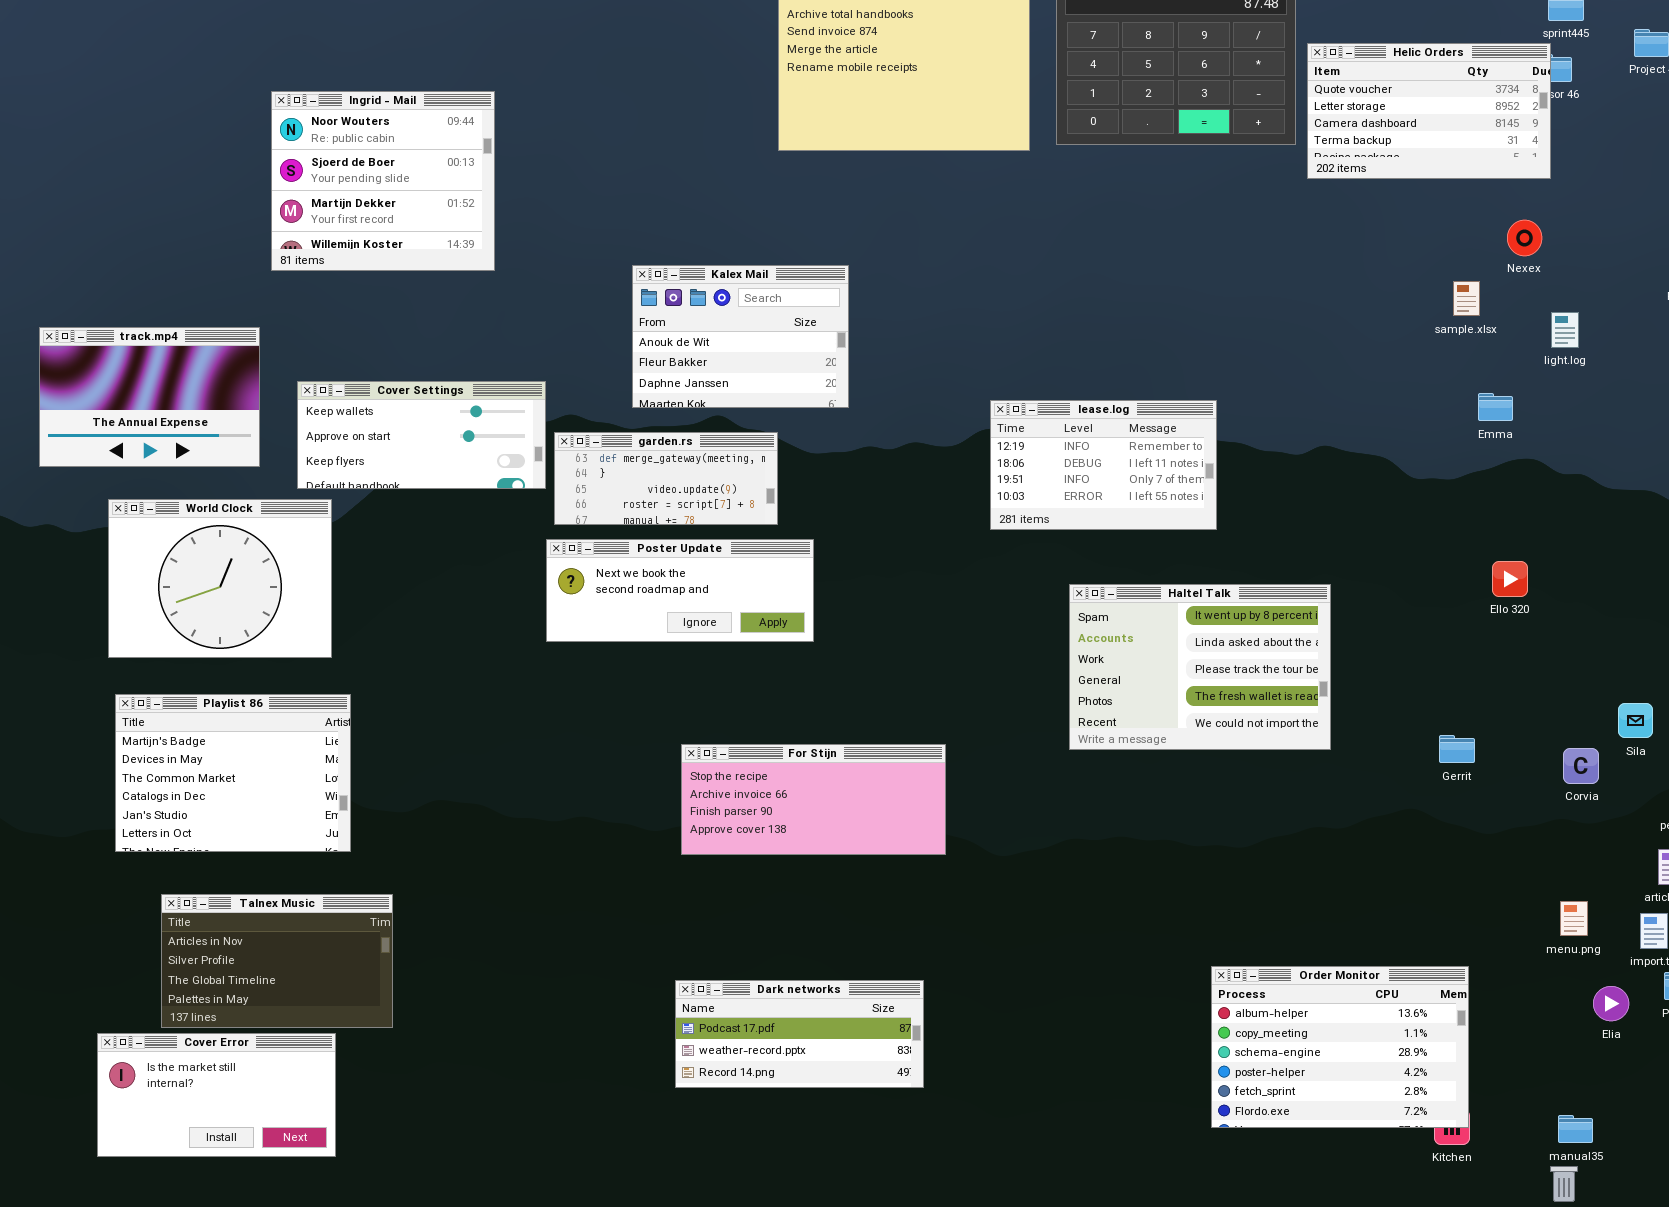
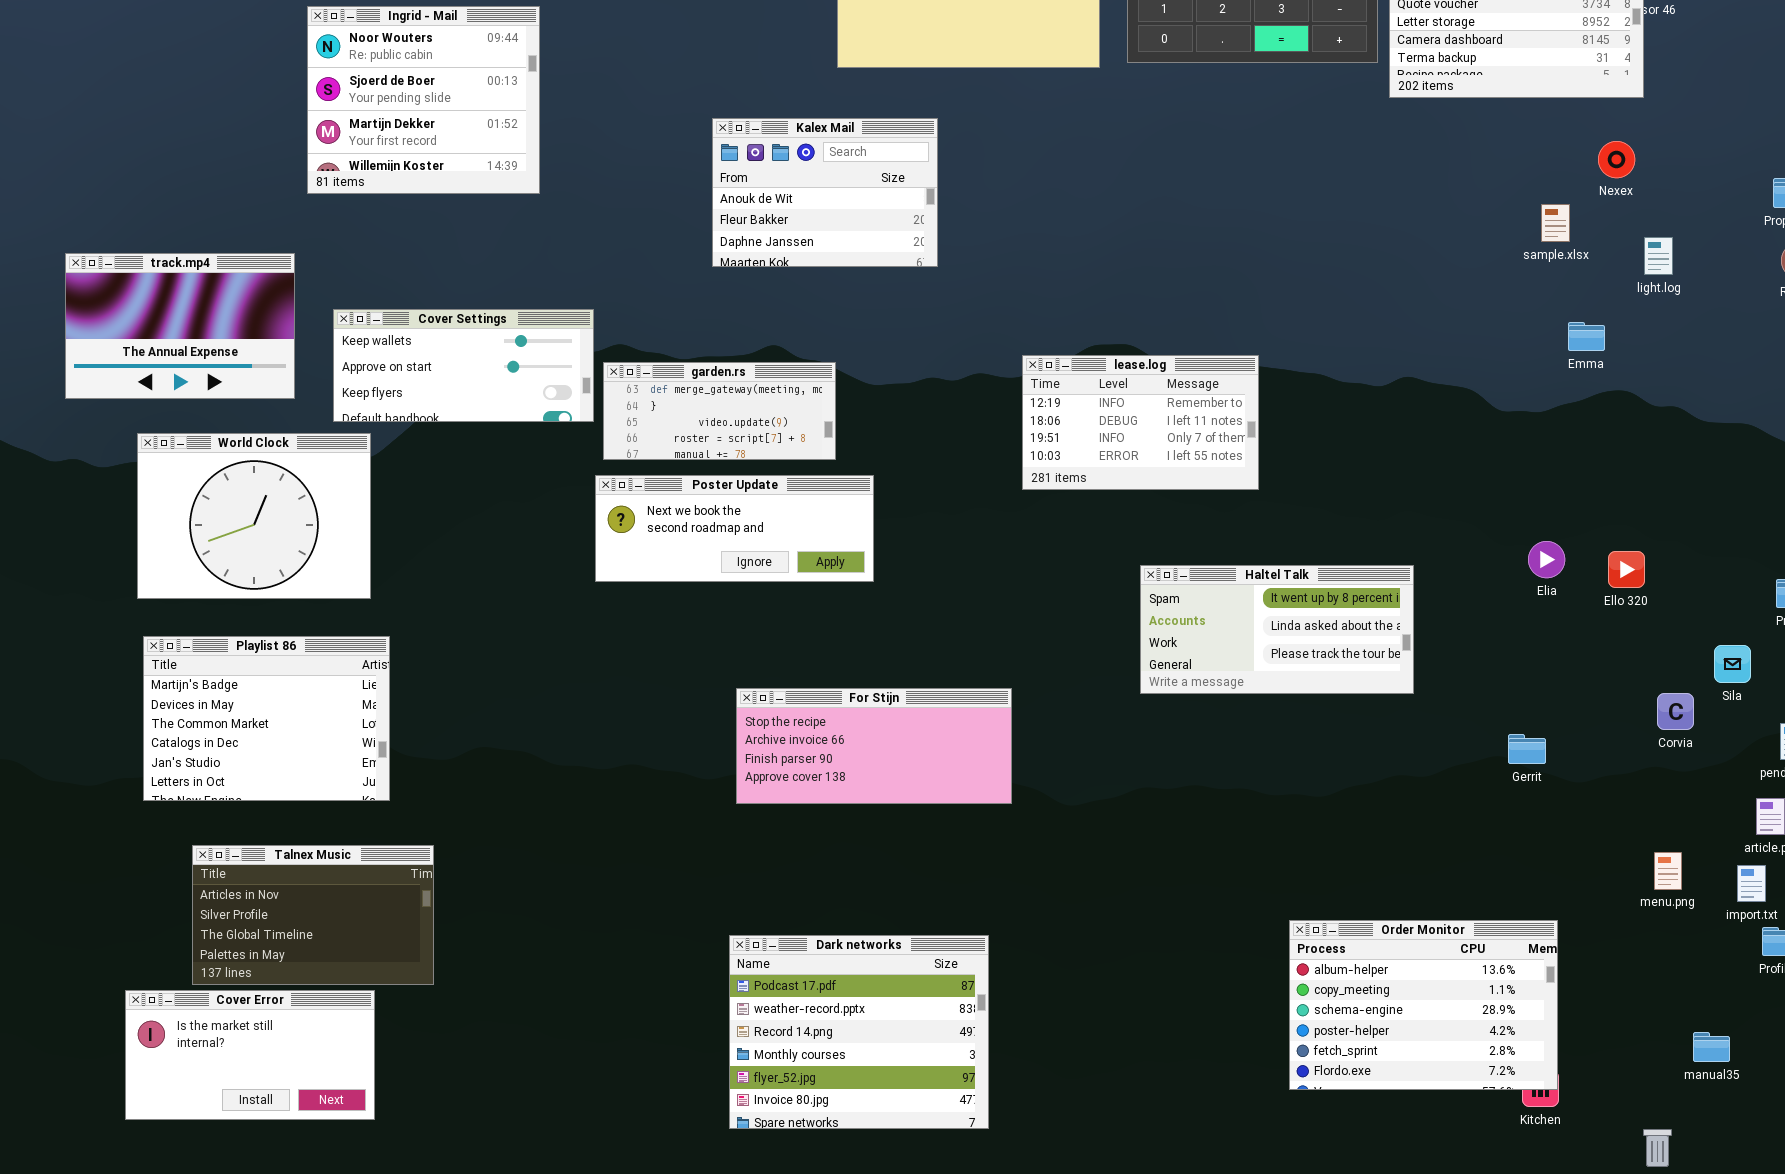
Kalex Mail: [632,265,849,408] -> [712,118,938,267], moved
lease.log: [990,400,1217,530] -> [1022,355,1259,490], moved
Ello 320: [1492,561,1528,597] -> [1608,551,1645,588], moved
Haltel Talk: [1069,584,1331,750] -> [1140,565,1414,694], resized
Gerrit: [1439,735,1475,763] -> [1508,734,1546,764], moved
Dark networks: [675,980,924,1088] -> [729,935,989,1129], resized
Elia: [1593,986,1629,1021] -> [1528,541,1565,578], moved
manual35: [1558,1115,1593,1143] -> [1693,1032,1730,1062], moved

